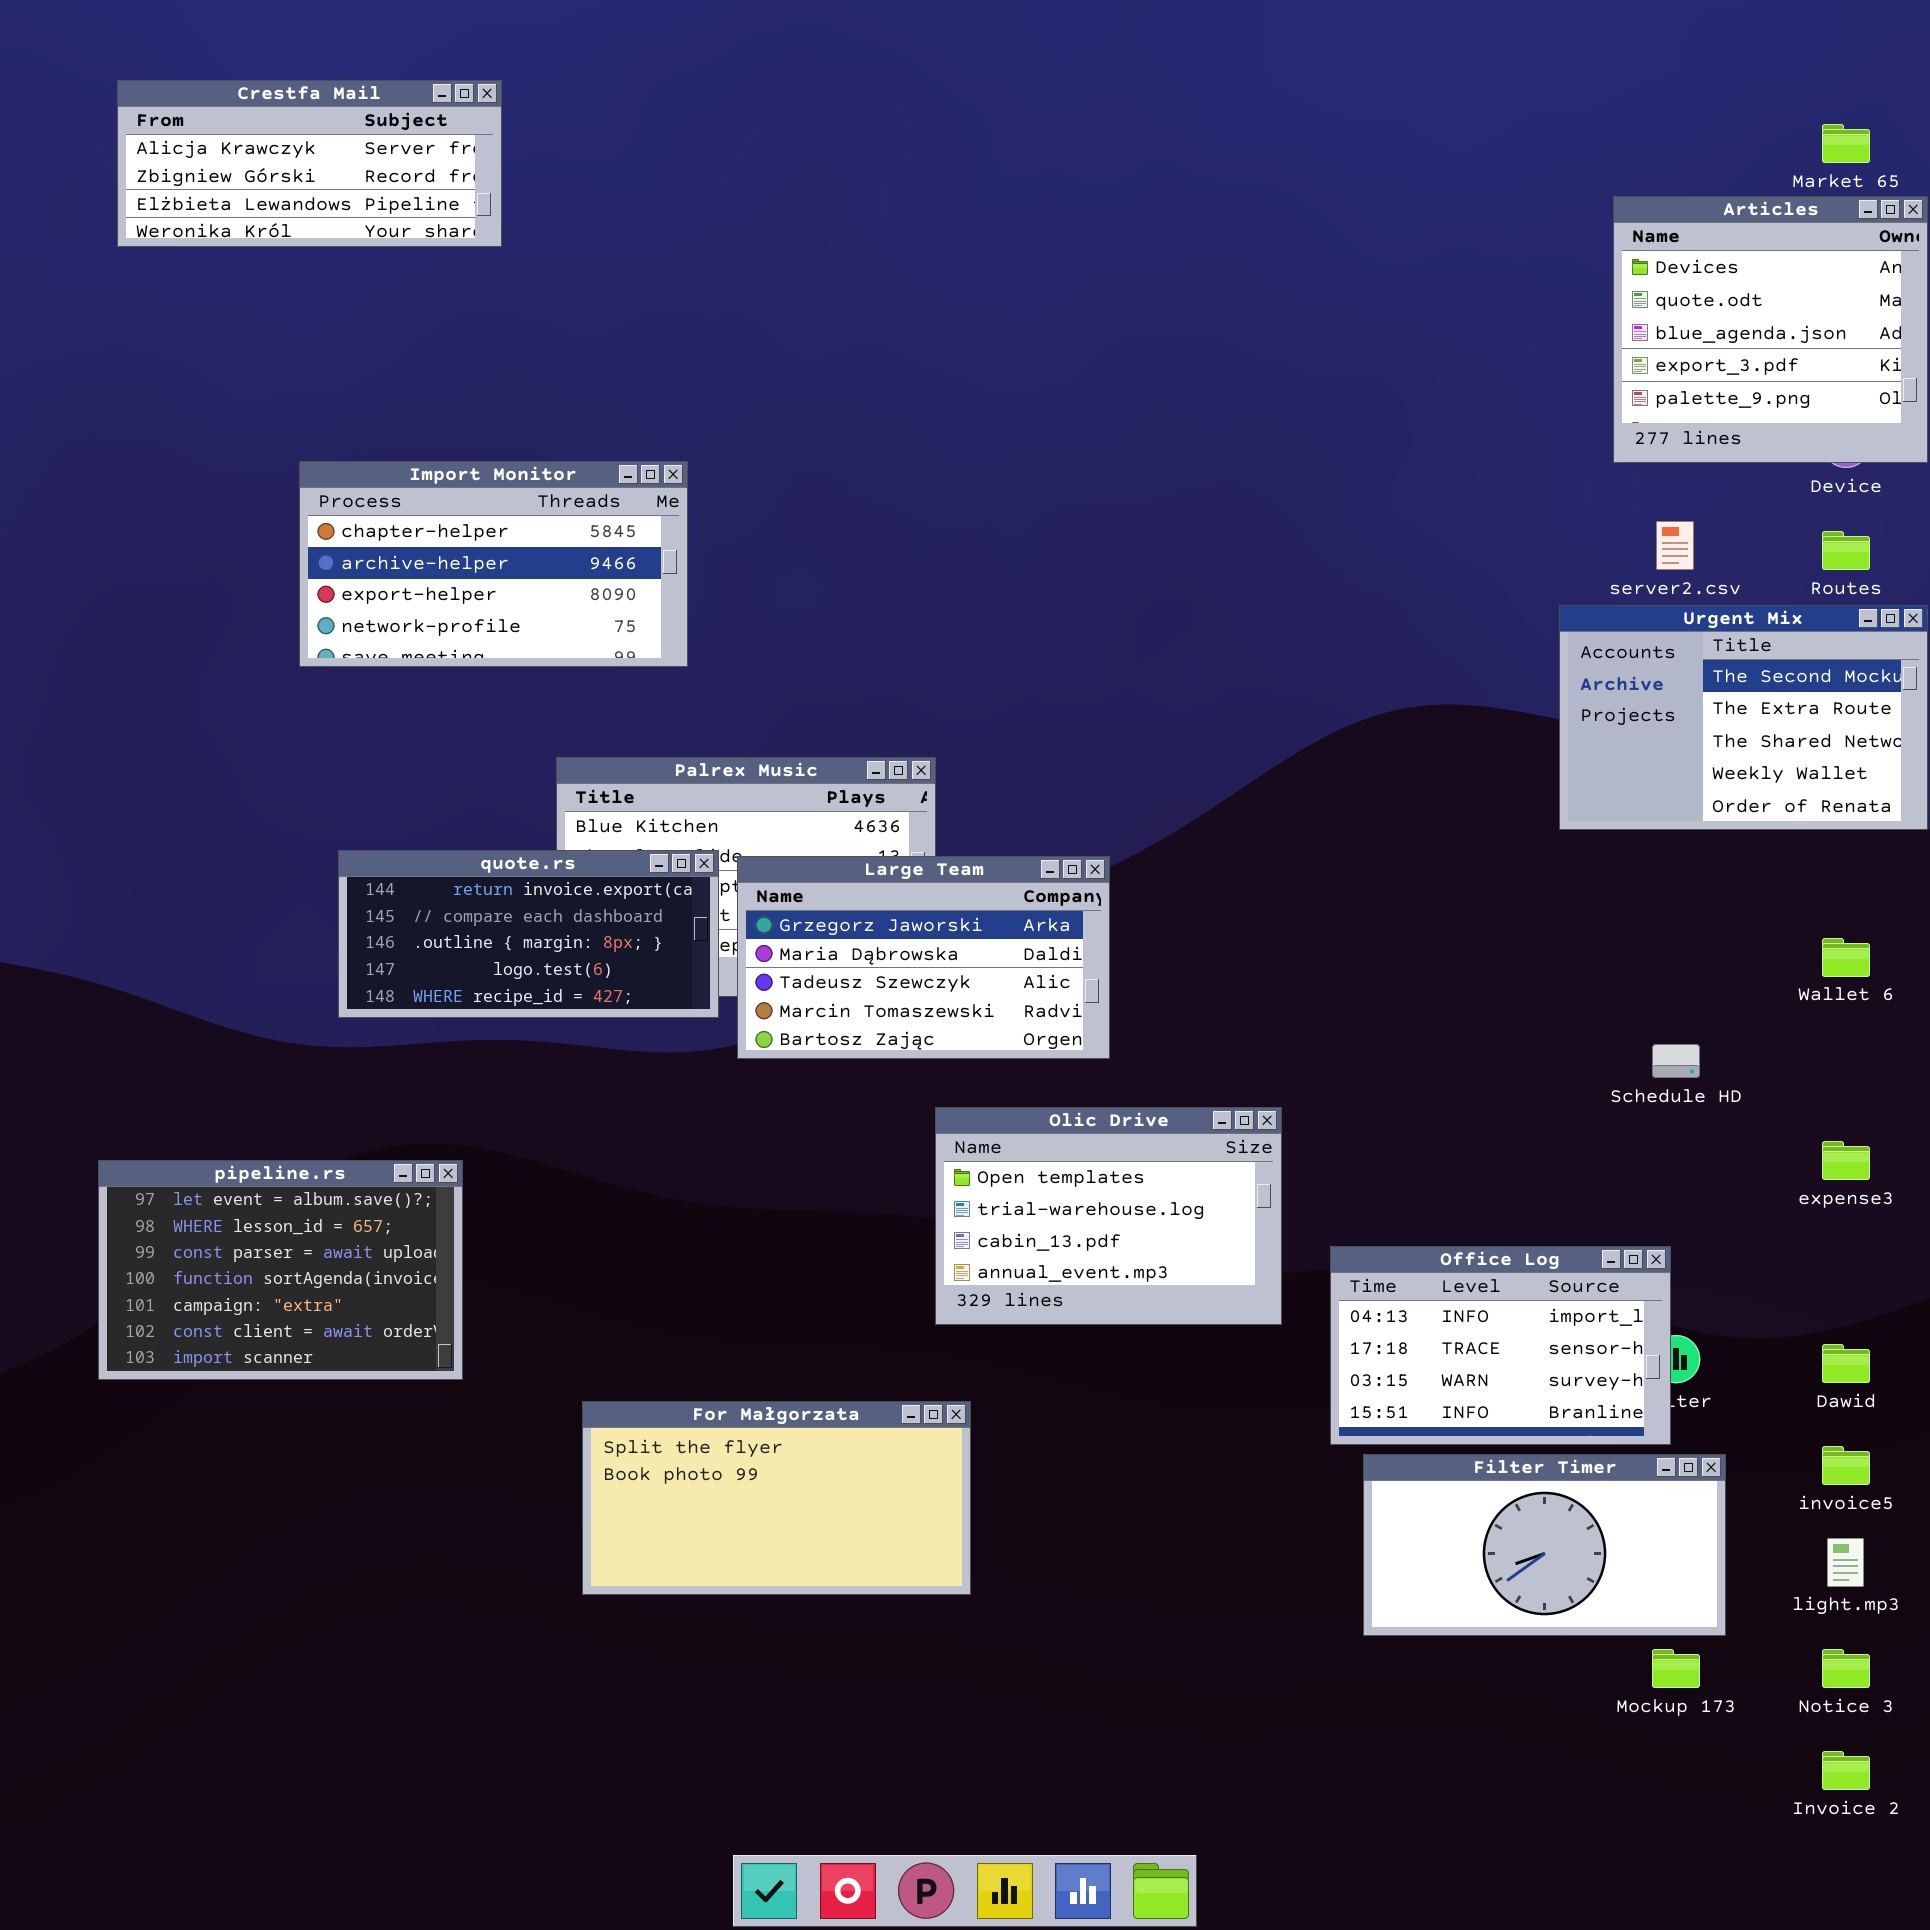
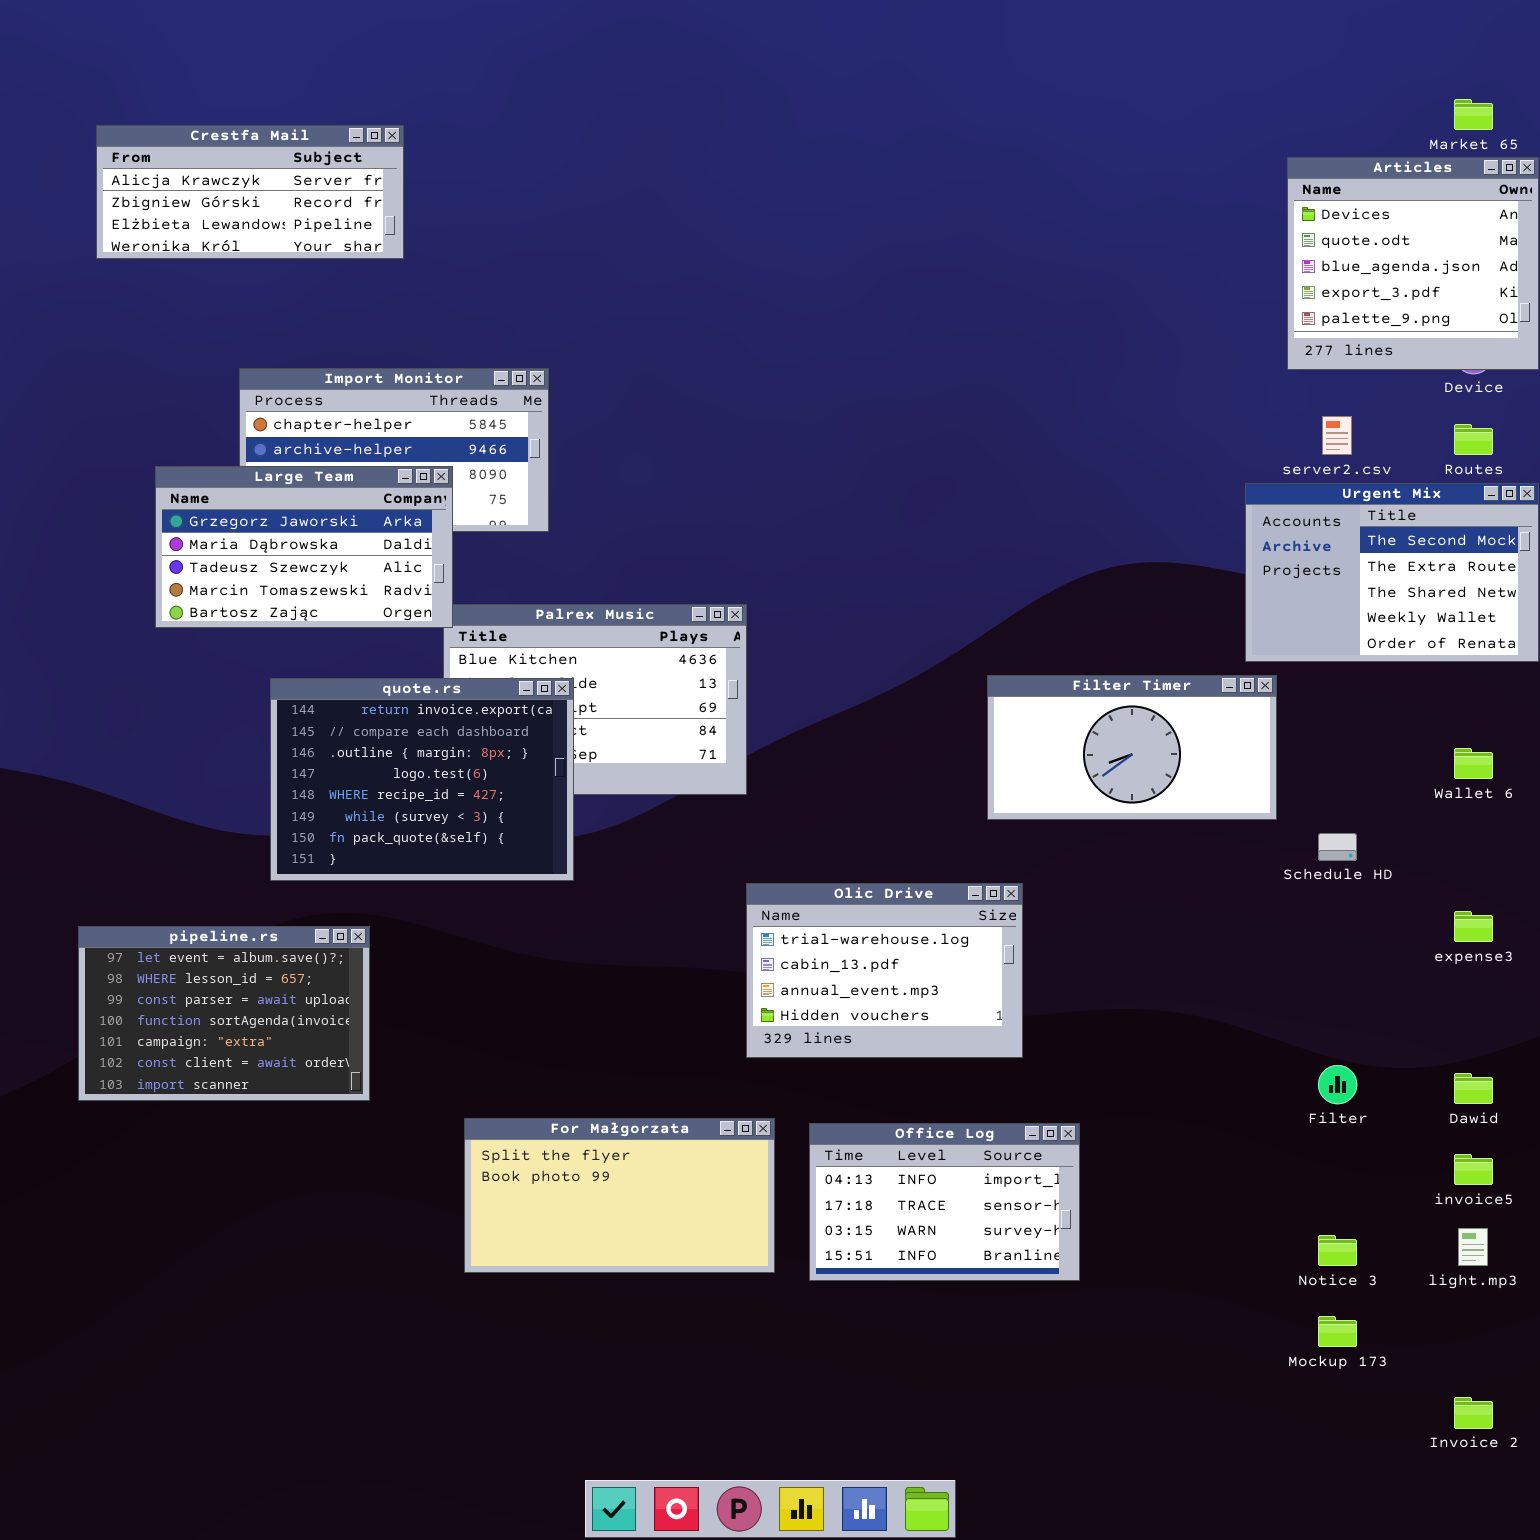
Crestfa Mail: [117,80,502,247] -> [96,125,404,259], moved
quote.rs: [338,850,719,1018] -> [270,678,574,881], resized
Large Team: [737,856,1110,1059] -> [155,466,453,628], moved
Olic Drive: [935,1107,1282,1325] -> [746,883,1023,1058], scrolled down 1 row
Office Log: [1330,1246,1671,1445] -> [809,1123,1080,1281], moved
Filter Timer: [1363,1454,1726,1636] -> [987,675,1277,820], moved
Notice 3: [1822,1649,1870,1688] -> [1318,1235,1357,1266], moved

